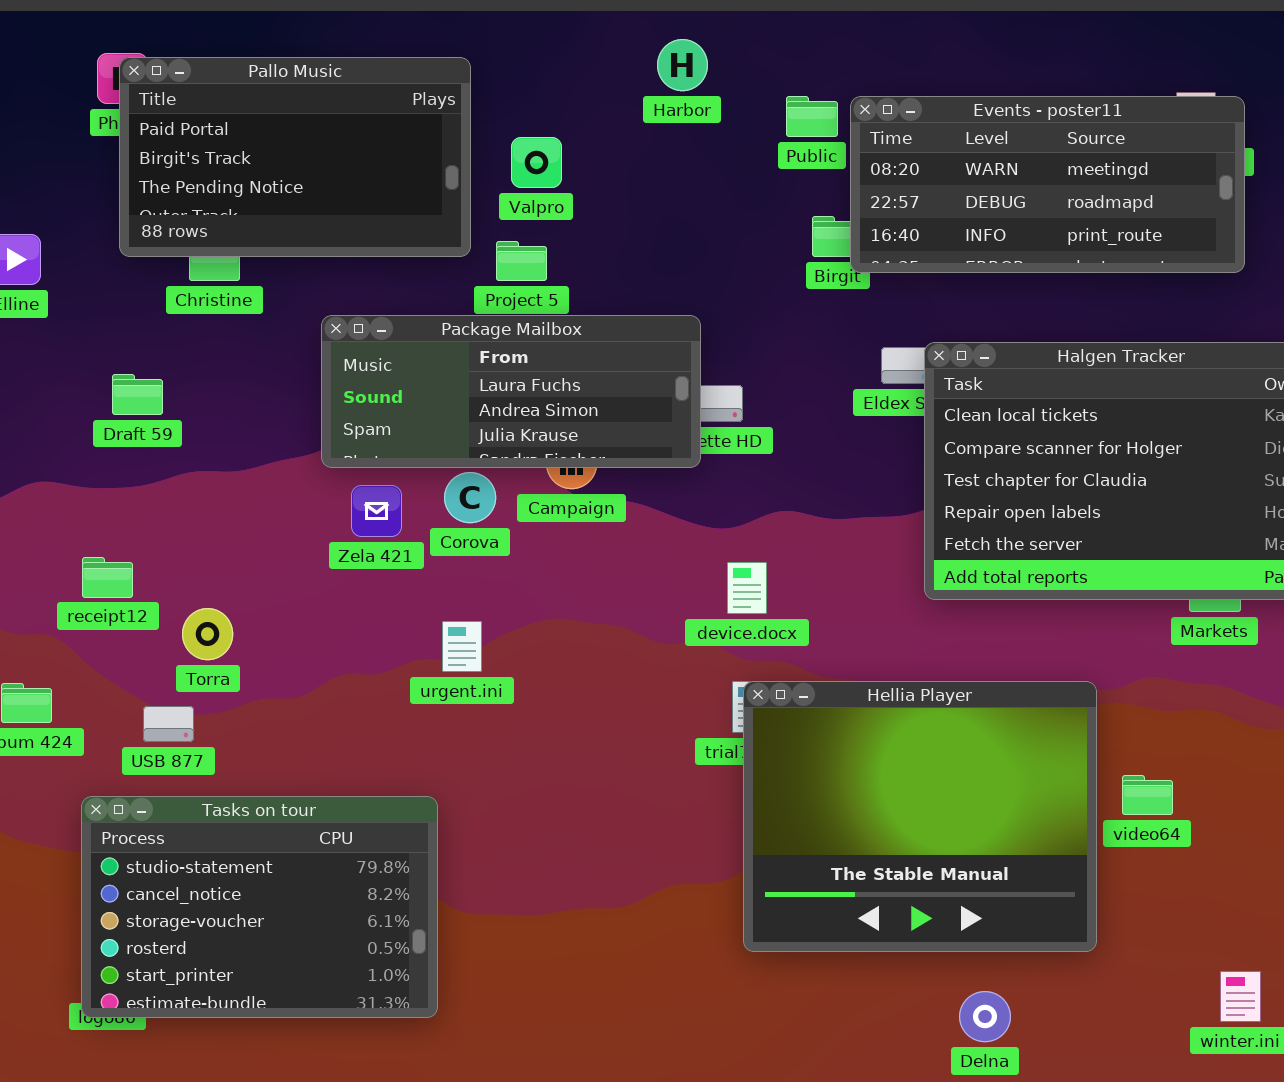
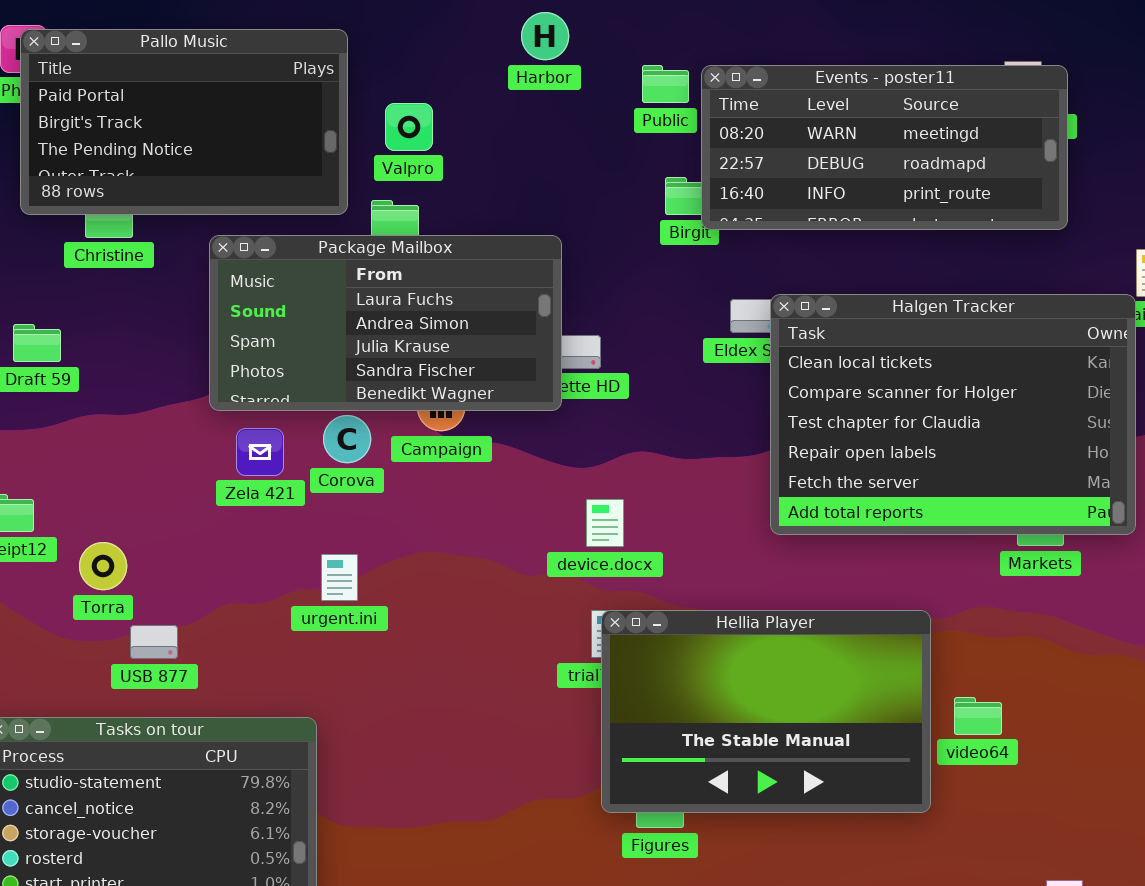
Package Mailbox: [321,315,701,468] -> [209,235,562,411], resized
Hellia Player: [743,681,1097,952] -> [601,610,931,813], resized
USB 877: [143,706,194,742] -> [130,625,178,659], moved

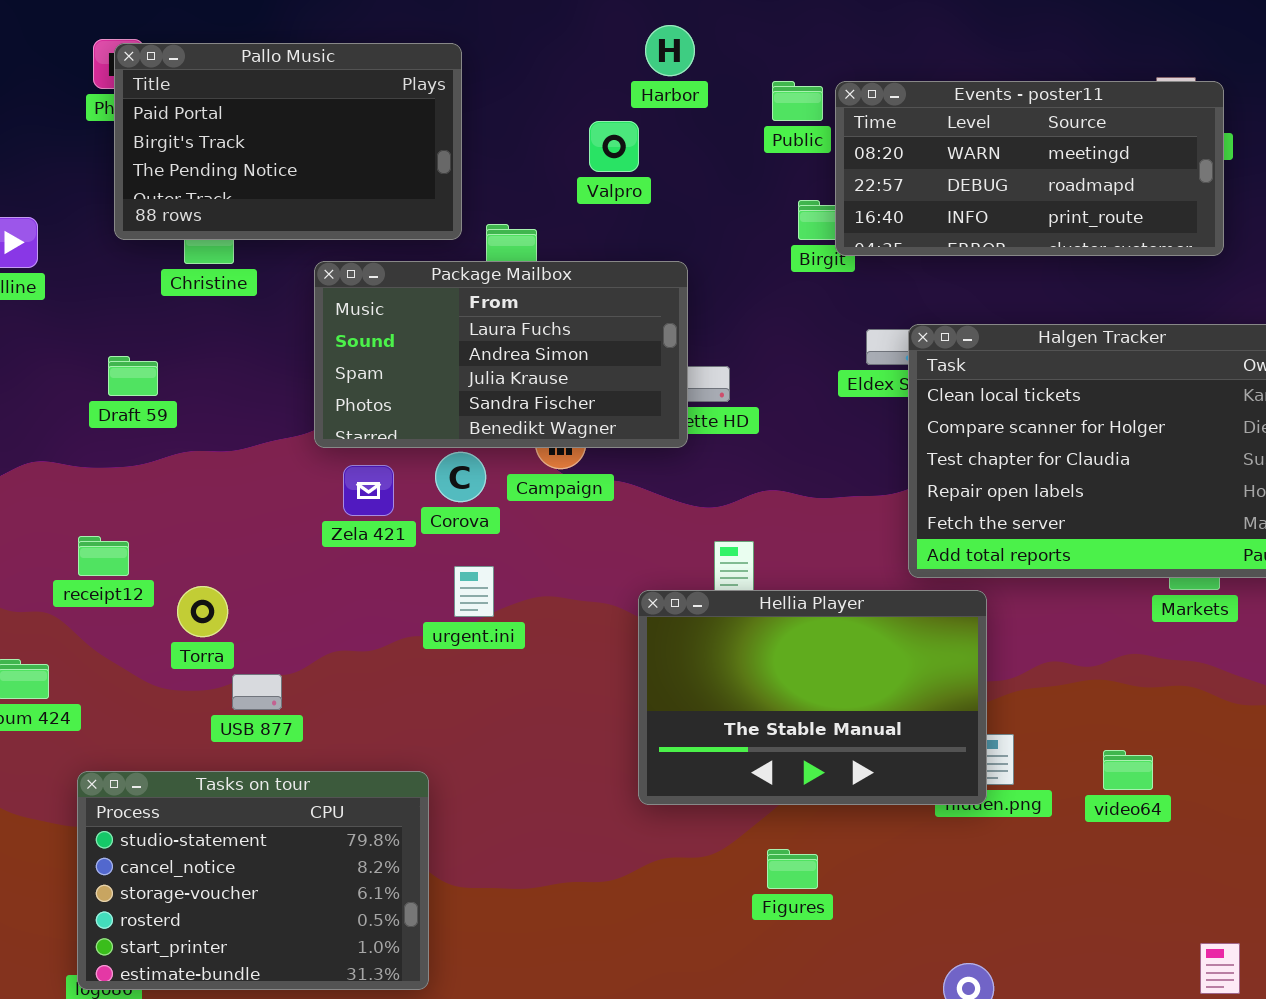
Valpro: [385,103,433,151] -> [589,121,639,172], moved
urgent.ini: [321,554,358,601] -> [454,566,494,617], moved
Hellia Player: [601,610,931,813] -> [638,590,987,805], moved

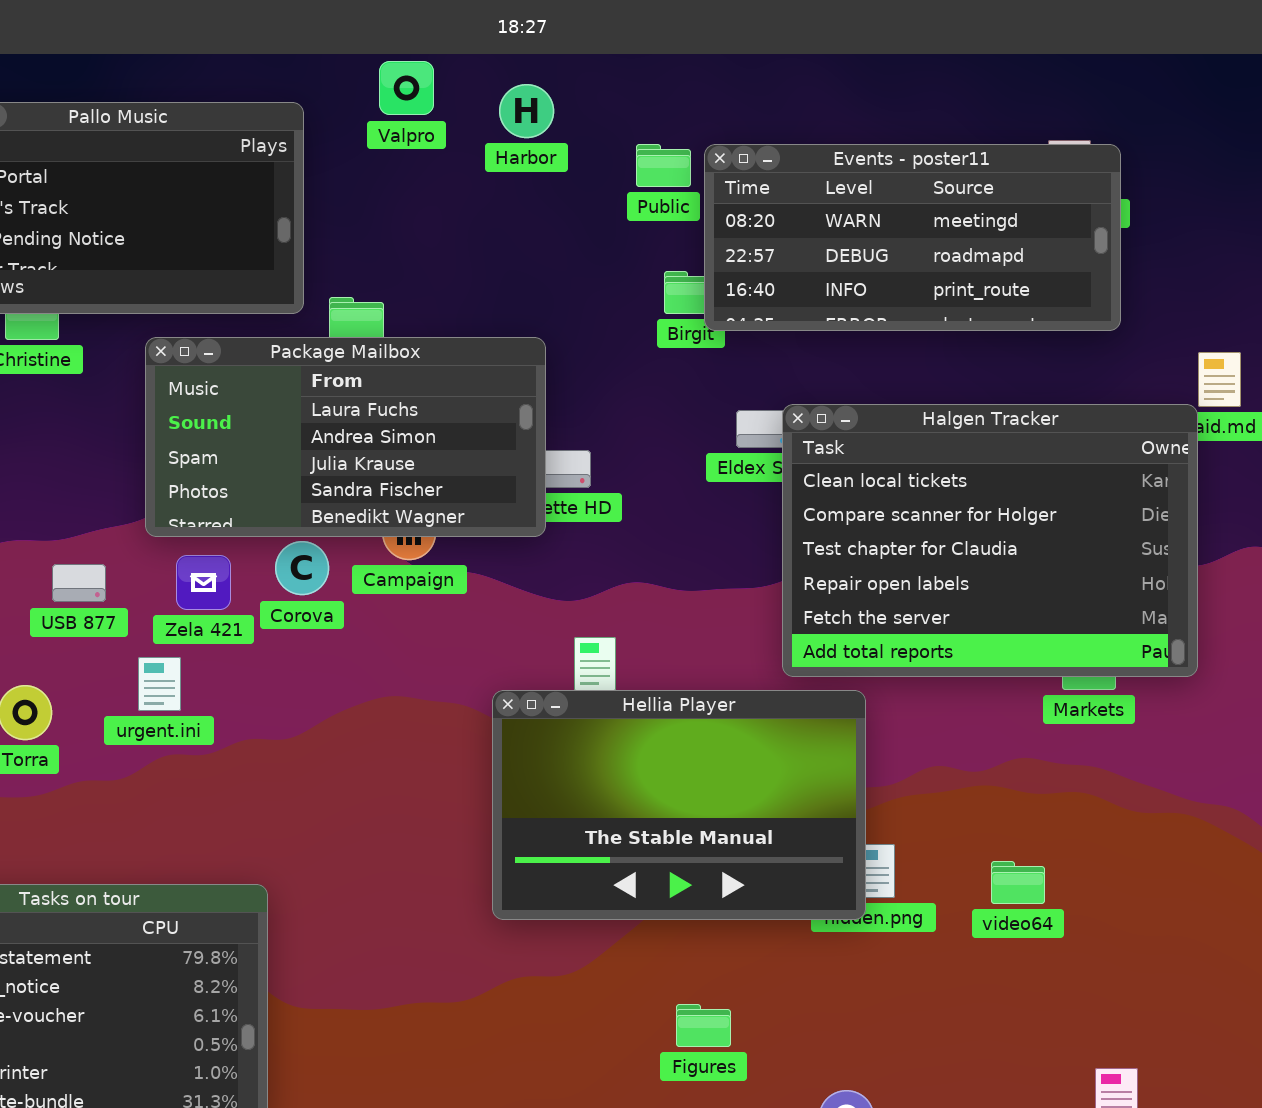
Valpro: [589,121,639,172] -> [379,61,434,115], moved
urgent.ini: [454,566,494,617] -> [138,657,181,711], moved
USB 877: [232,674,282,710] -> [52,564,106,602], moved
Figures: [767,849,818,889] -> [676,1004,731,1047], moved

